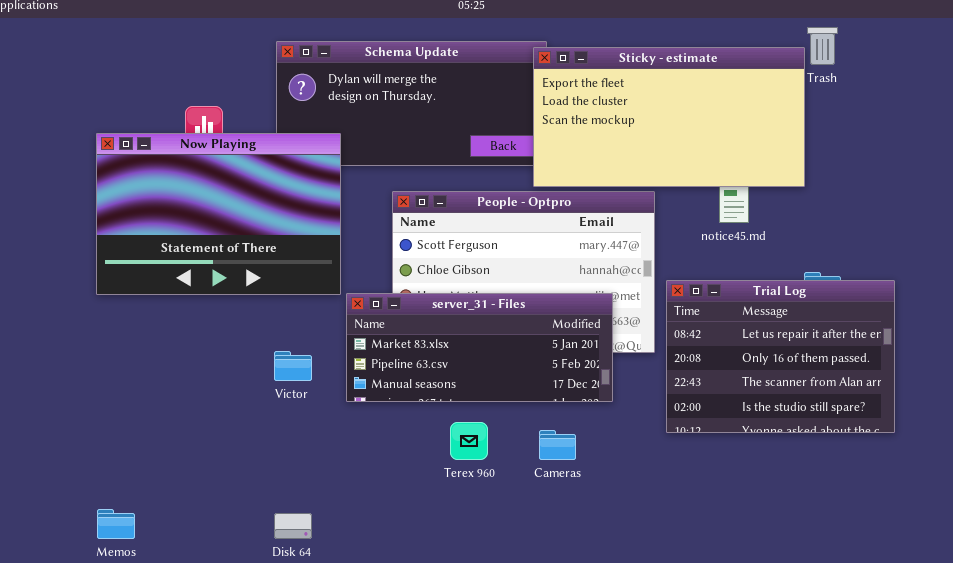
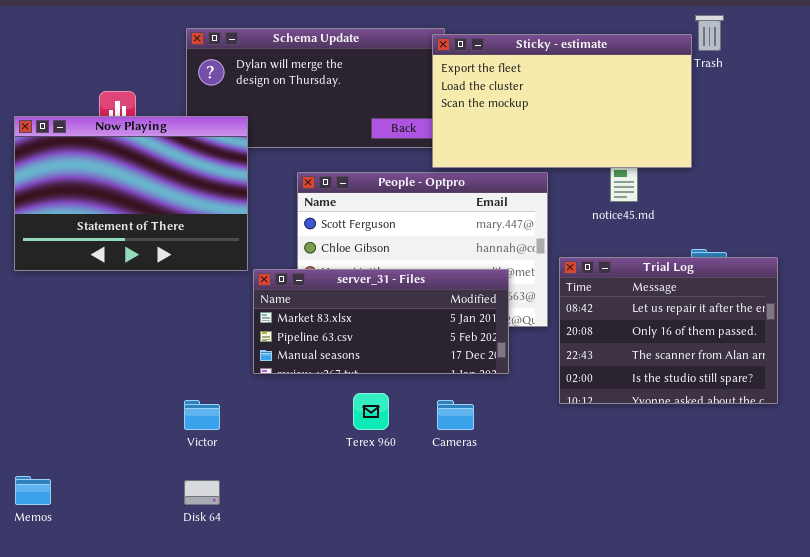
Victor: [274,351,312,381] -> [184,400,220,430], moved

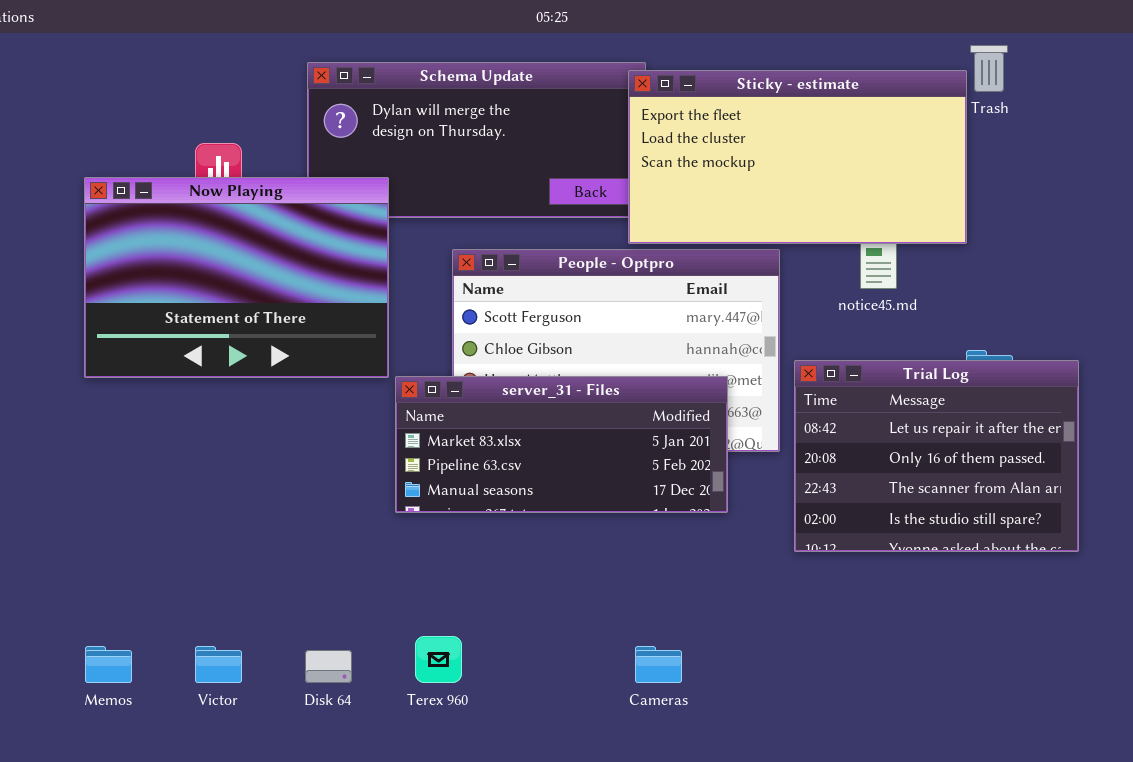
Terex 960: [353,393,389,430] -> [415,636,462,683], moved
Victor: [184,400,220,430] -> [195,646,242,683], moved
Cameras: [437,400,474,430] -> [635,646,682,683], moved

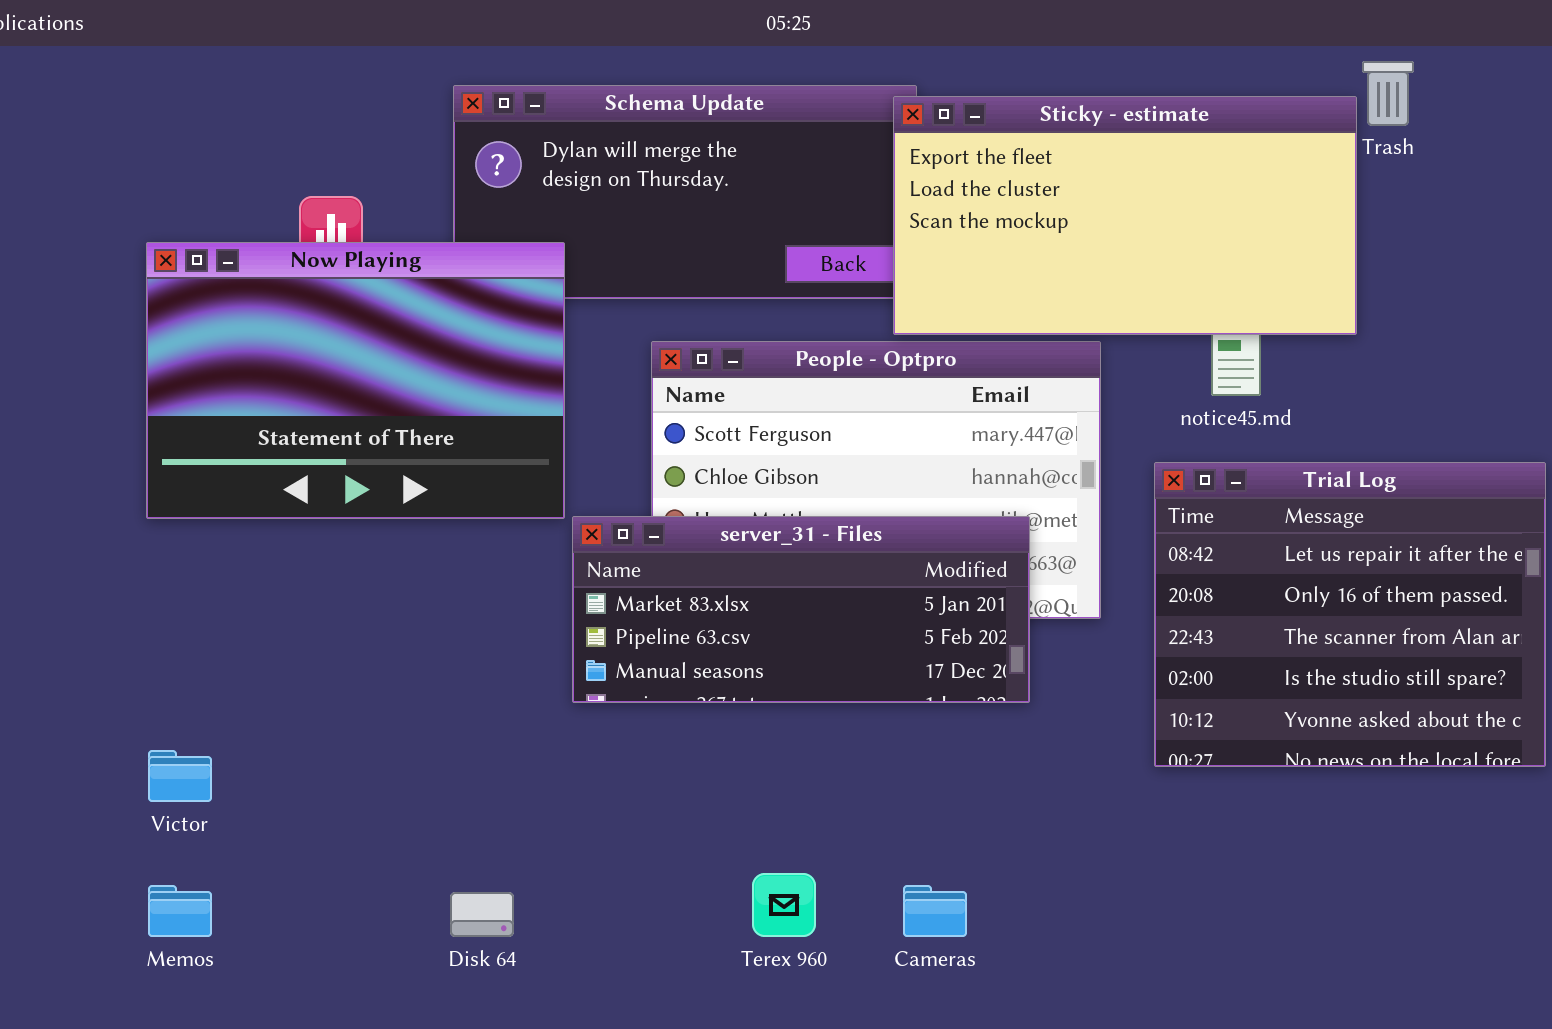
Trial Log: [794,360,1079,552] -> [1154,462,1546,767], moved, resized
Terex 960: [415,636,462,683] -> [752,873,816,937], moved
Victor: [195,646,242,683] -> [148,750,212,802], moved

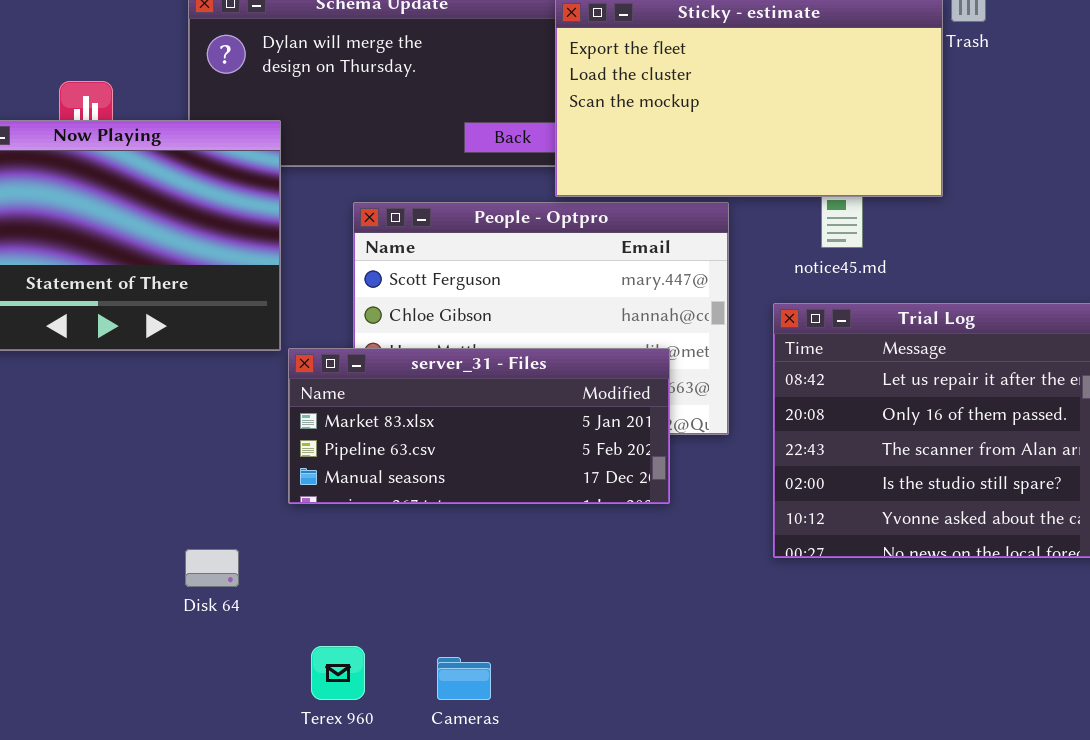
Terex 960: [752,873,816,937] -> [311,646,365,700], moved
Cameras: [903,885,967,937] -> [437,657,491,700], moved
Disk 64: [450,892,514,937] -> [185,549,239,587], moved

